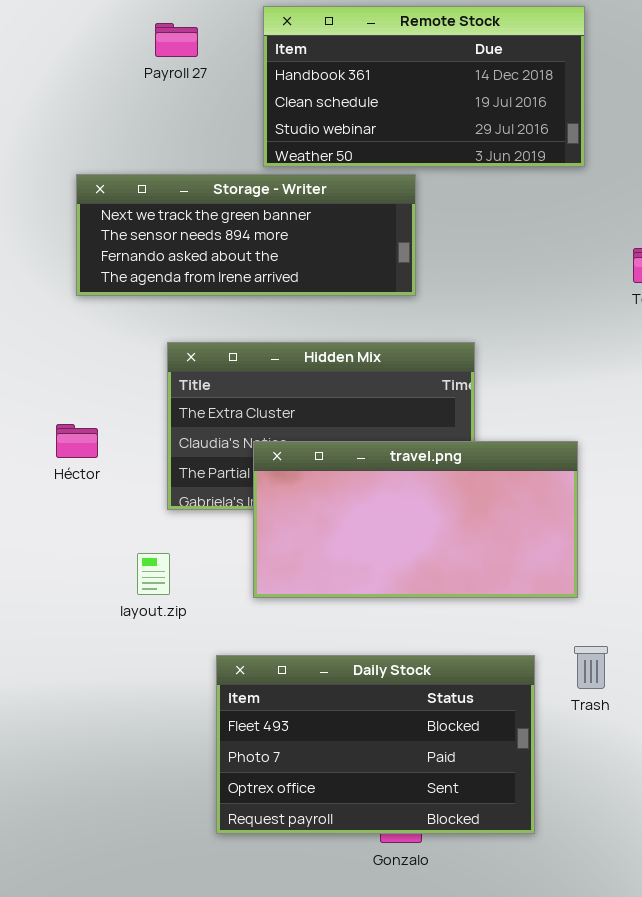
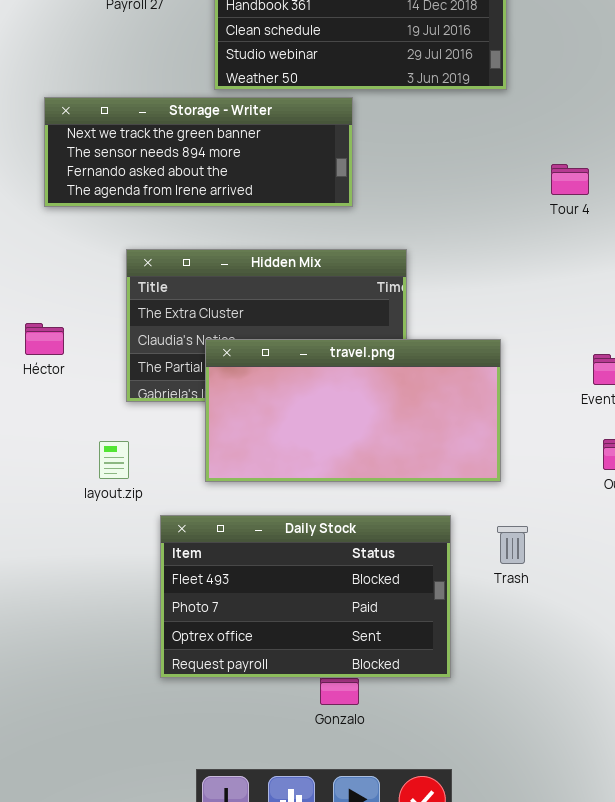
Daily Stock: [216,655,535,834] -> [160,515,451,678], moved

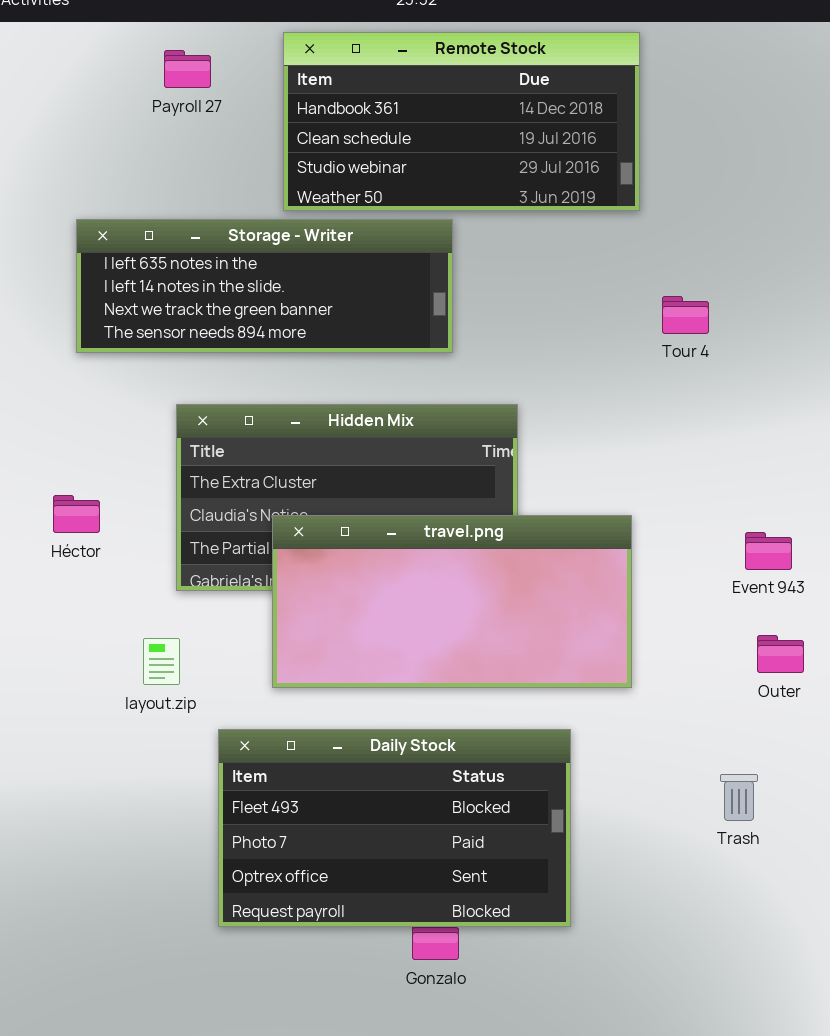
Storage - Writer: [44,97,353,207] -> [76,219,453,353], scrolled up 2 rows
Tour 4: [551,164,589,195] -> [662,296,709,334], moved
Trash: [497,526,528,564] -> [720,774,758,821], moved

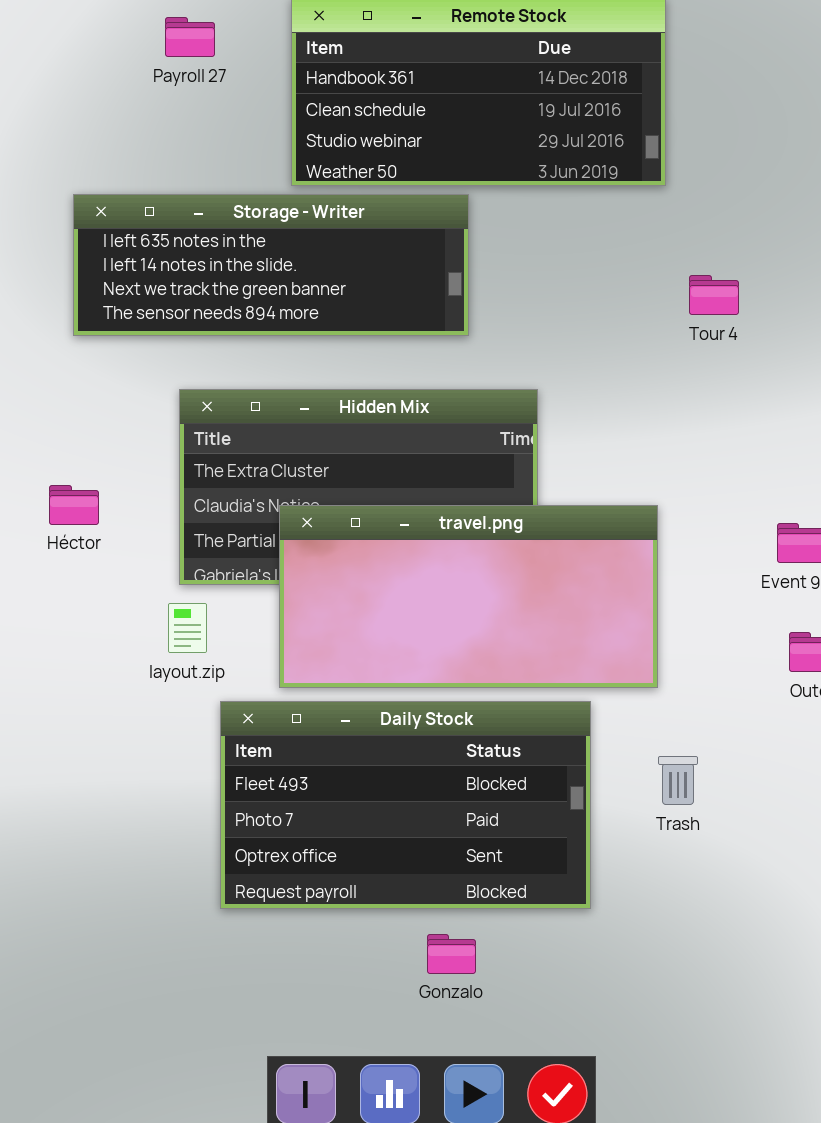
layout.zip: [143,638,180,685] -> [168,603,207,653], moved
Daily Stock: [218,729,571,927] -> [220,701,591,909], moved
Trash: [720,774,758,821] -> [658,756,698,805], moved

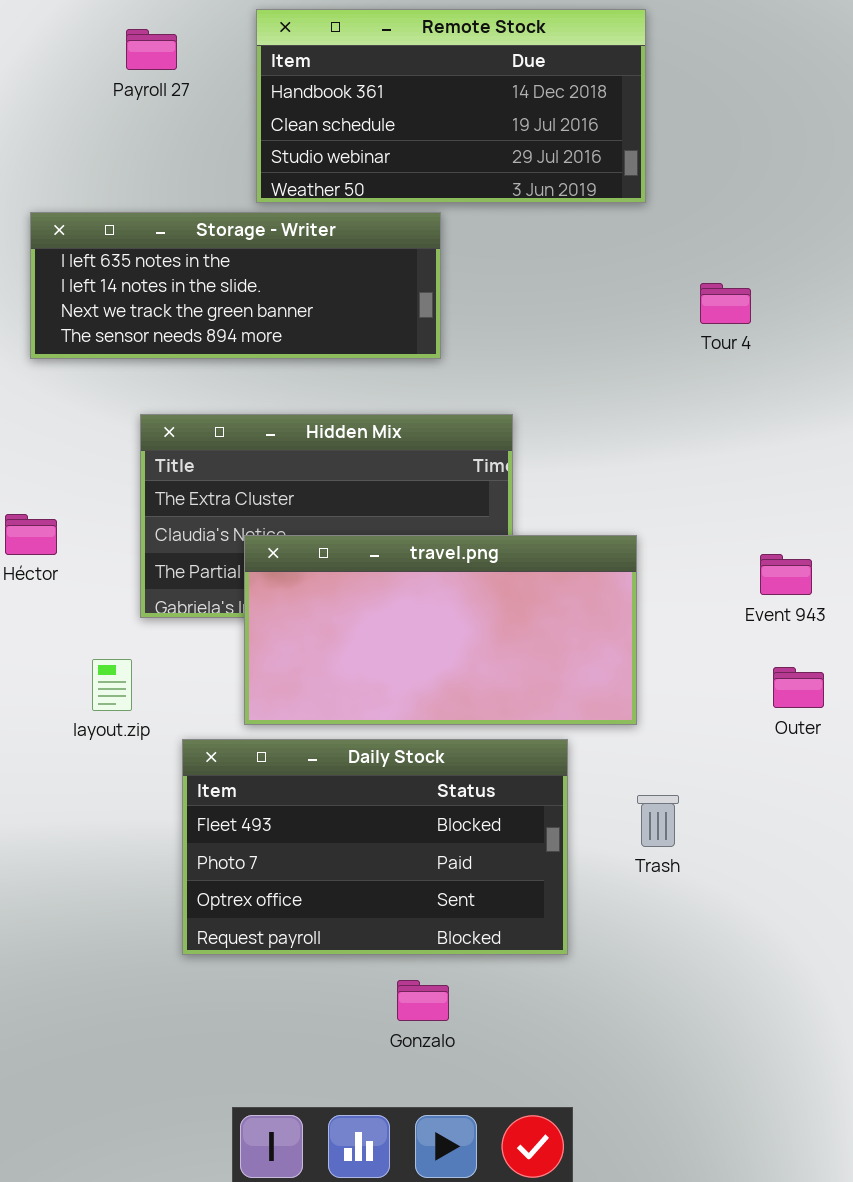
Tour 4: [689,275,739,315] -> [700,283,751,324], moved
layout.zip: [168,603,207,653] -> [92,659,132,711], moved

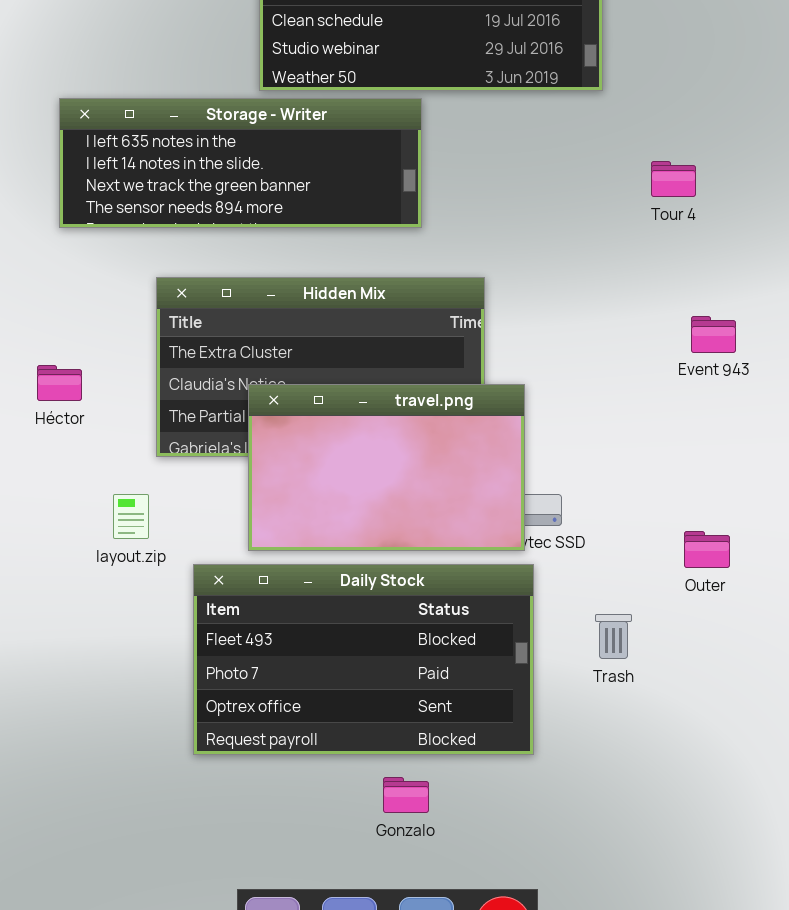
travel.png: [244,535,637,725] -> [248,384,525,551], resized
Event 943: [760,554,812,595] -> [691,316,736,353], moved
Outer: [773,667,824,708] -> [684,531,730,568], moved

